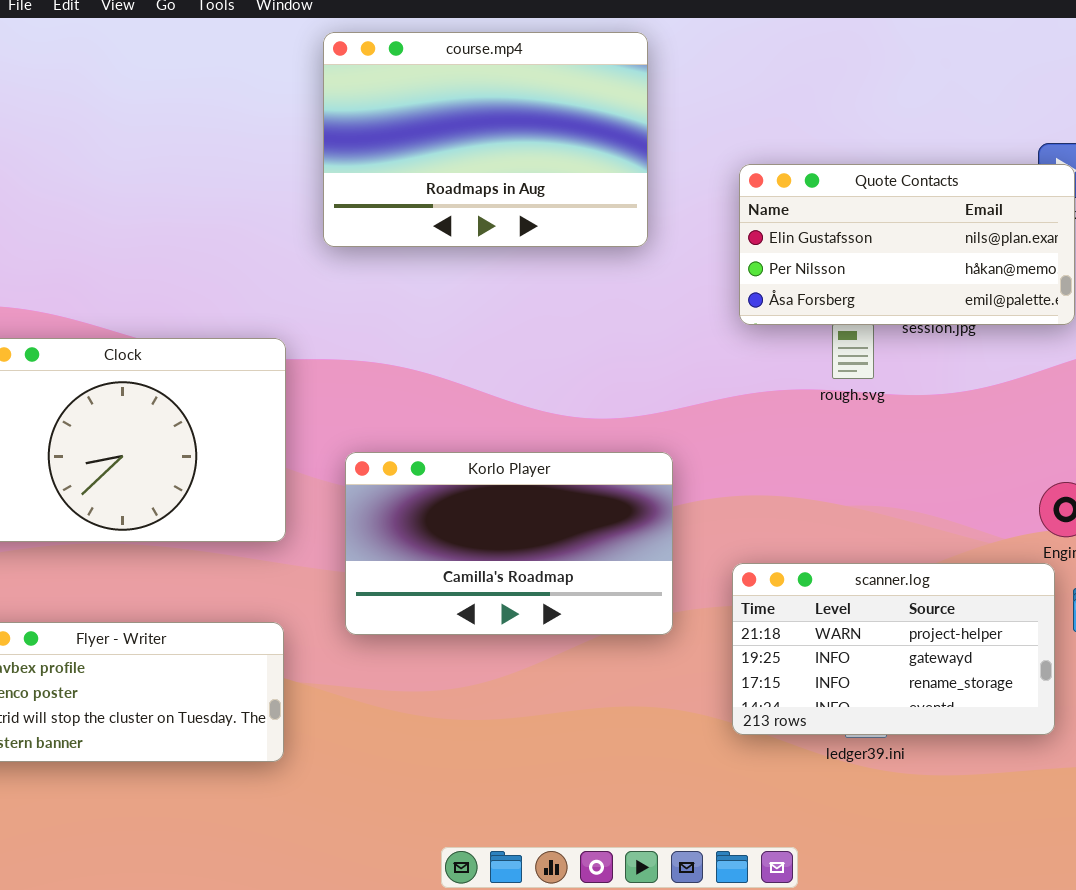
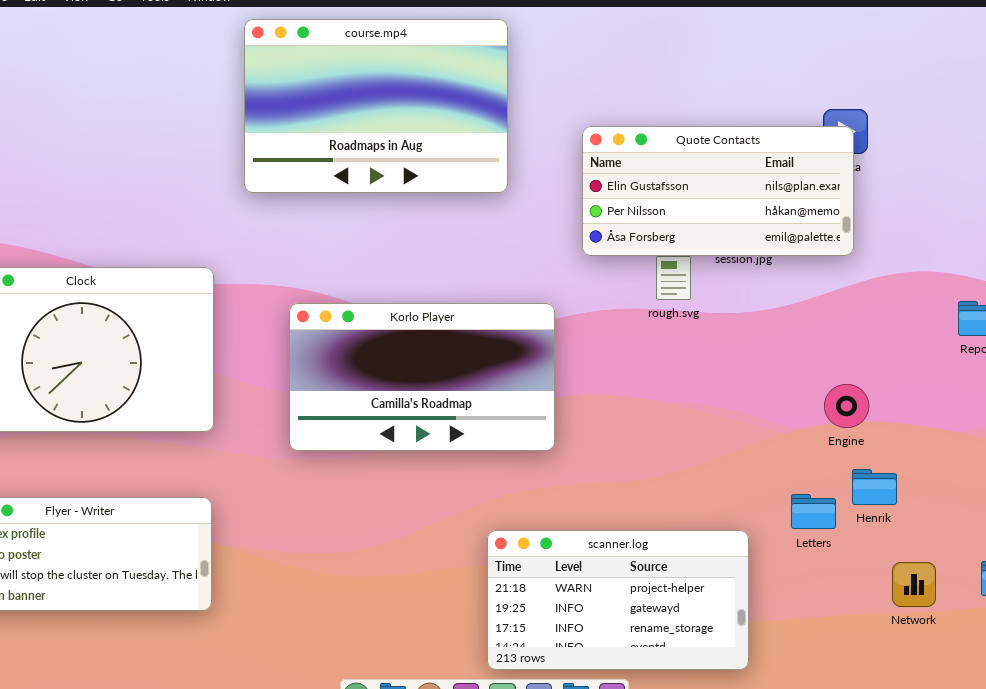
Korlo Player: [345,452,673,635] -> [289,303,555,451], moved
scanner.log: [732,563,1055,735] -> [487,530,749,670], moved

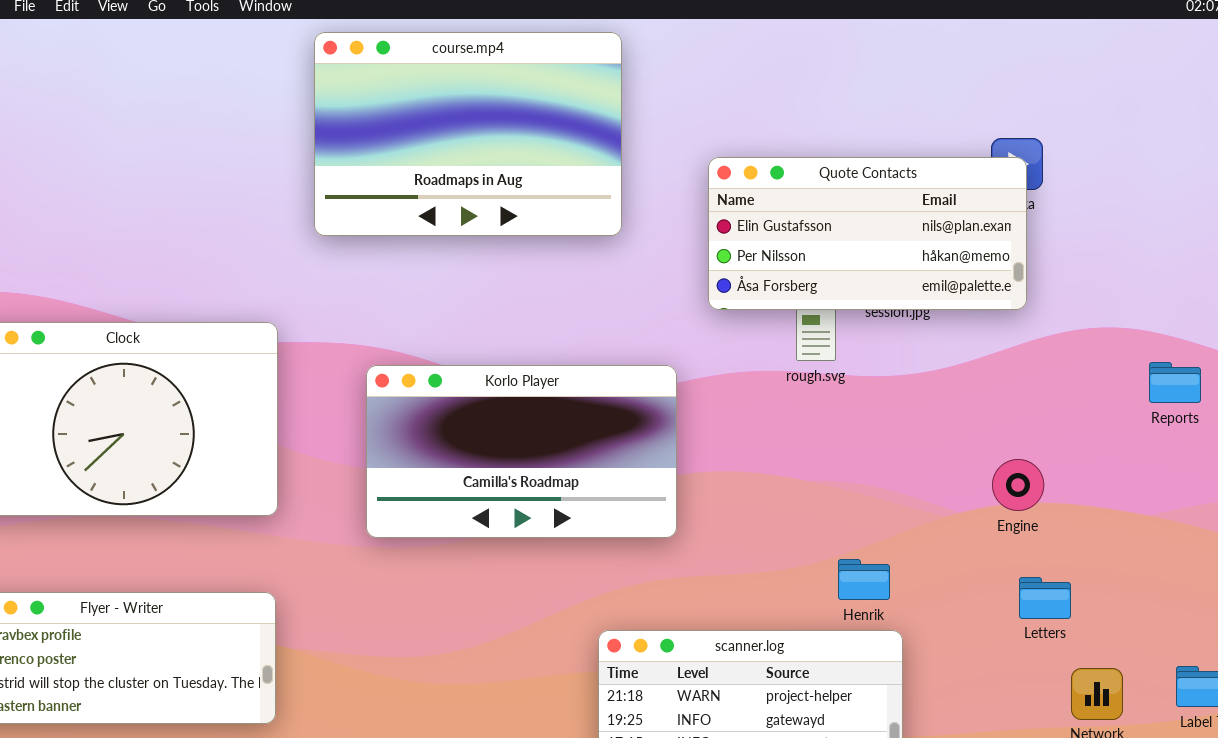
Henrik: [852,469,897,505] -> [838,559,890,600], moved
Letters: [791,494,836,529] -> [1019,577,1071,619], moved

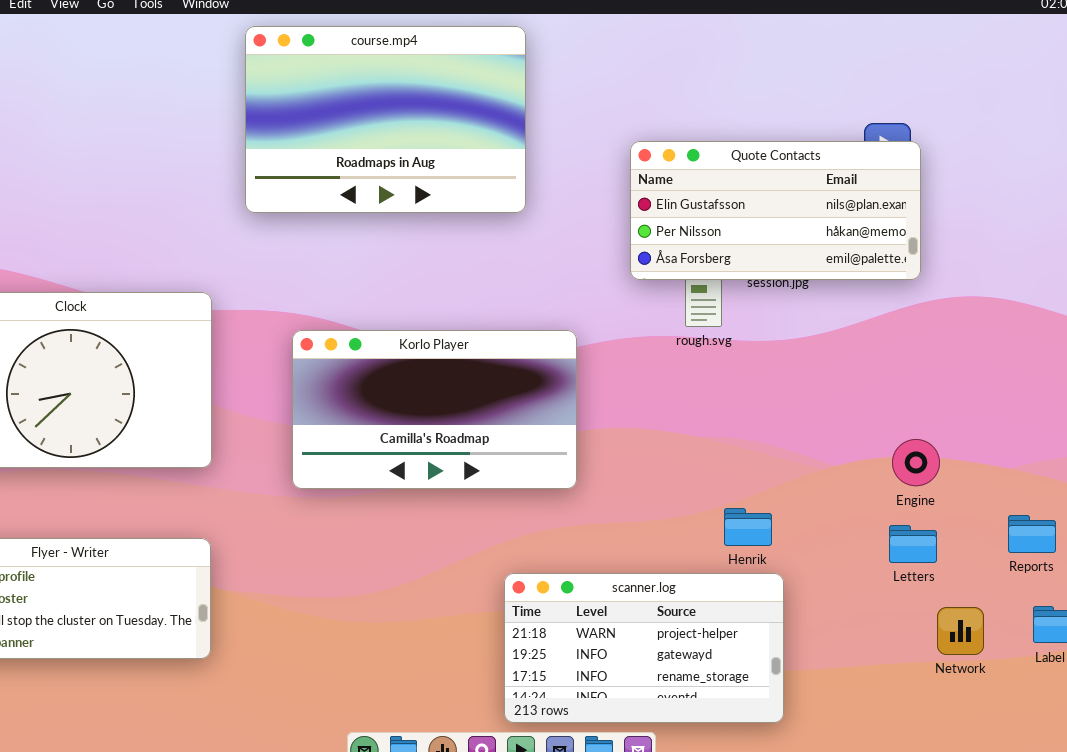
Quote Contacts: [708,157,1027,310] -> [630,141,921,280], moved
Reports: [1149,362,1201,403] -> [1008,515,1056,553], moved
Engine: [992,459,1044,511] -> [892,439,940,486], moved

